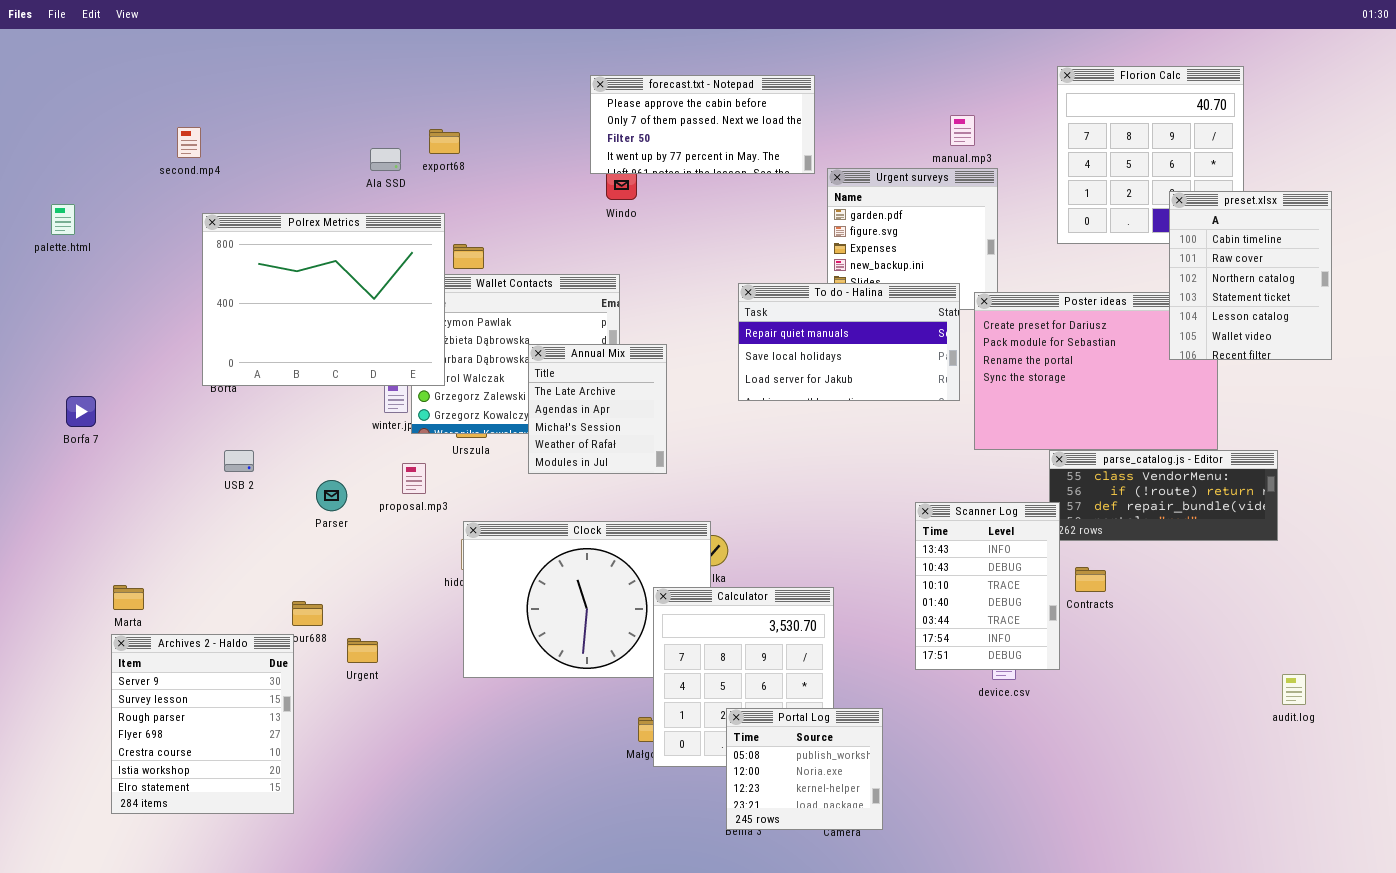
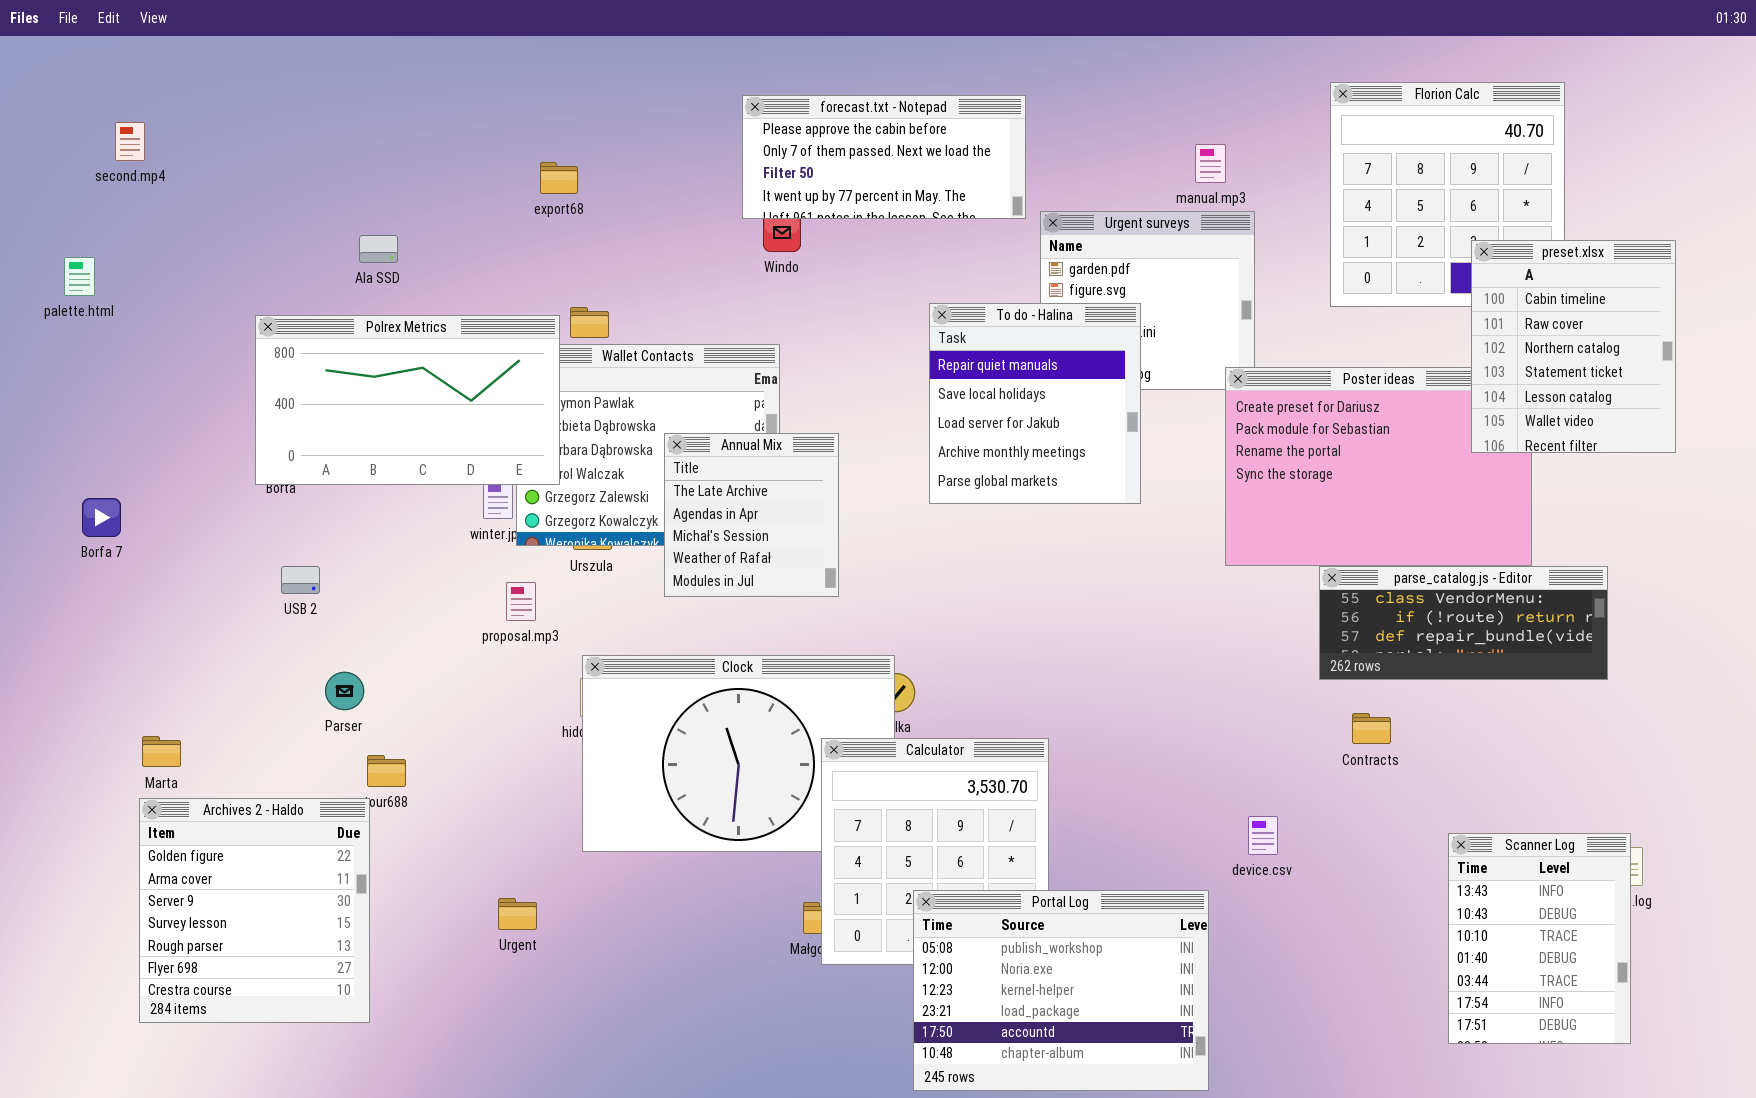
second.mp4: [177,127,201,158] -> [115,122,145,161], moved
Ala SSD: [370,148,401,171] -> [359,235,398,263], moved
Polrex Metrics: [202,213,445,386] -> [255,315,560,485], resized
To do - Halina: [738,283,960,401] -> [929,303,1141,504], resized
Parser: [316,480,347,511] -> [325,672,364,710], moved
Scanner Log: [915,502,1060,670] -> [1448,833,1631,1044], moved
Archives 2 - Haldo: [111,634,294,814] -> [139,798,370,1023], scrolled up 2 rows
Urgent: [347,638,378,663] -> [498,898,537,930], moved
Portal Log: [726,708,883,830] -> [913,890,1209,1091], resized

